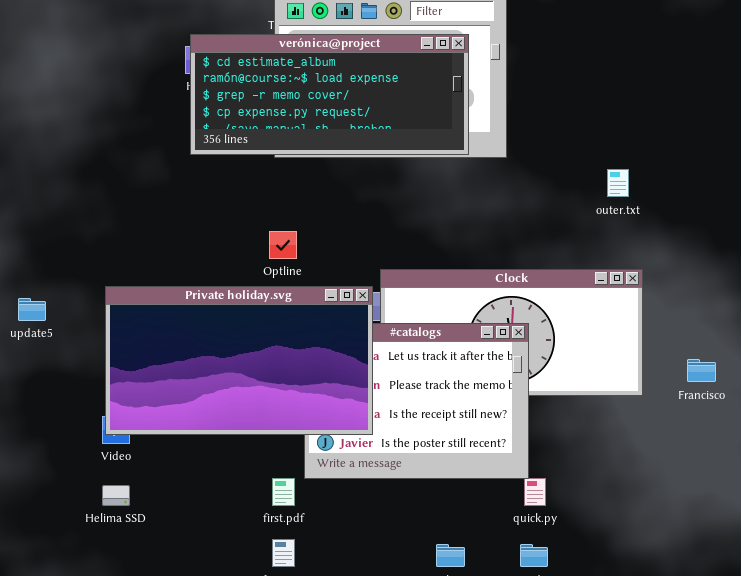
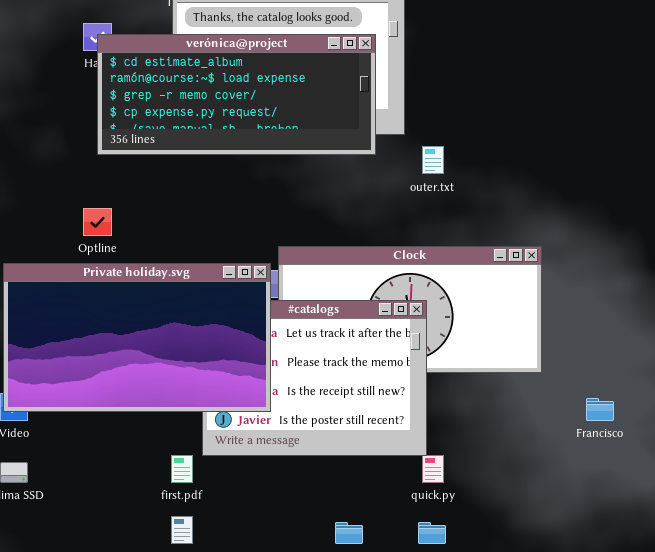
verónica@project: [190,34,469,155] -> [97,34,376,155], moved
outer.txt: [607,169,629,197] -> [422,146,444,174], moved
Optline: [269,231,297,259] -> [83,208,112,236], moved
Francisco: [687,359,716,382] -> [586,398,614,421], moved

